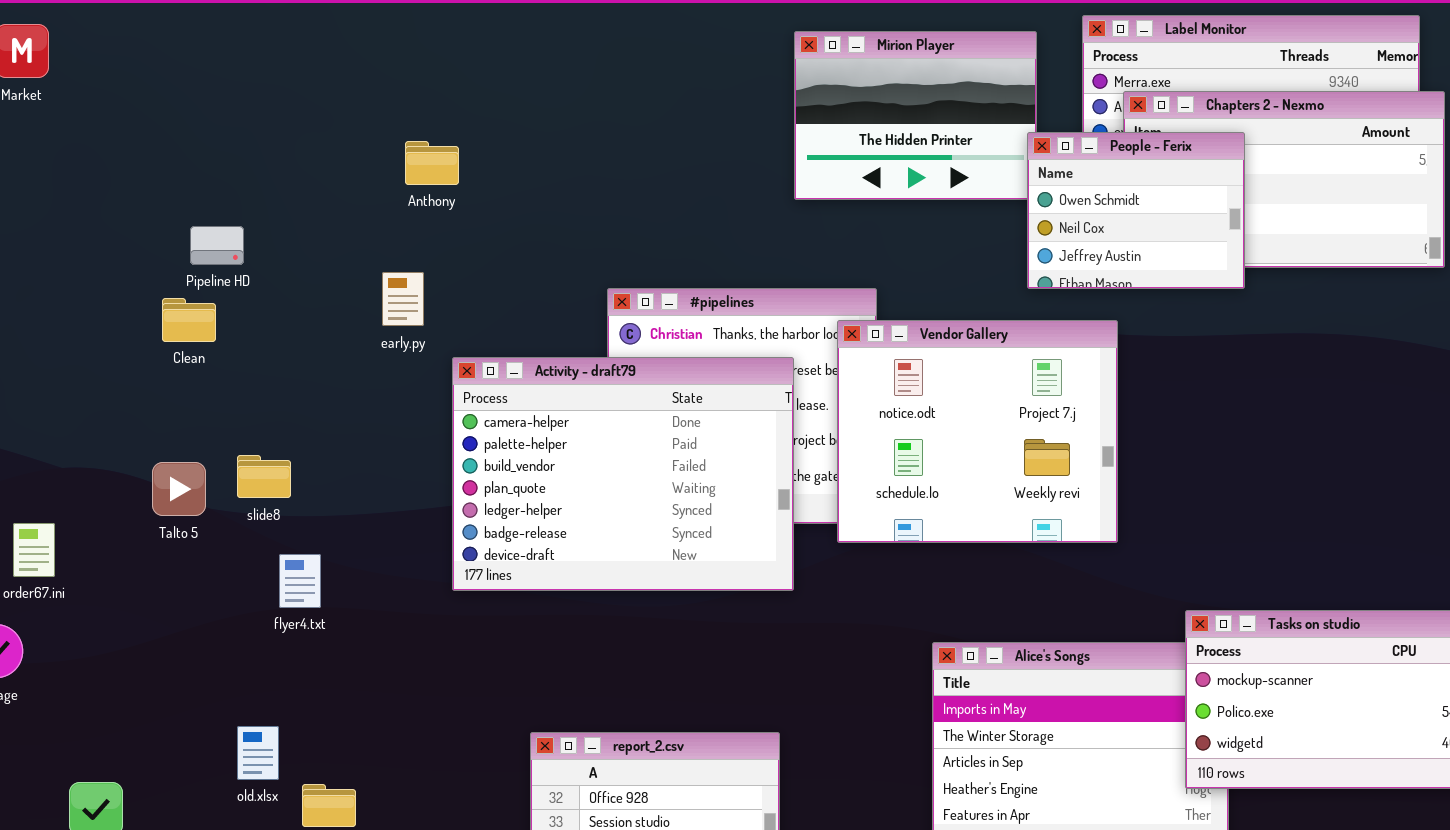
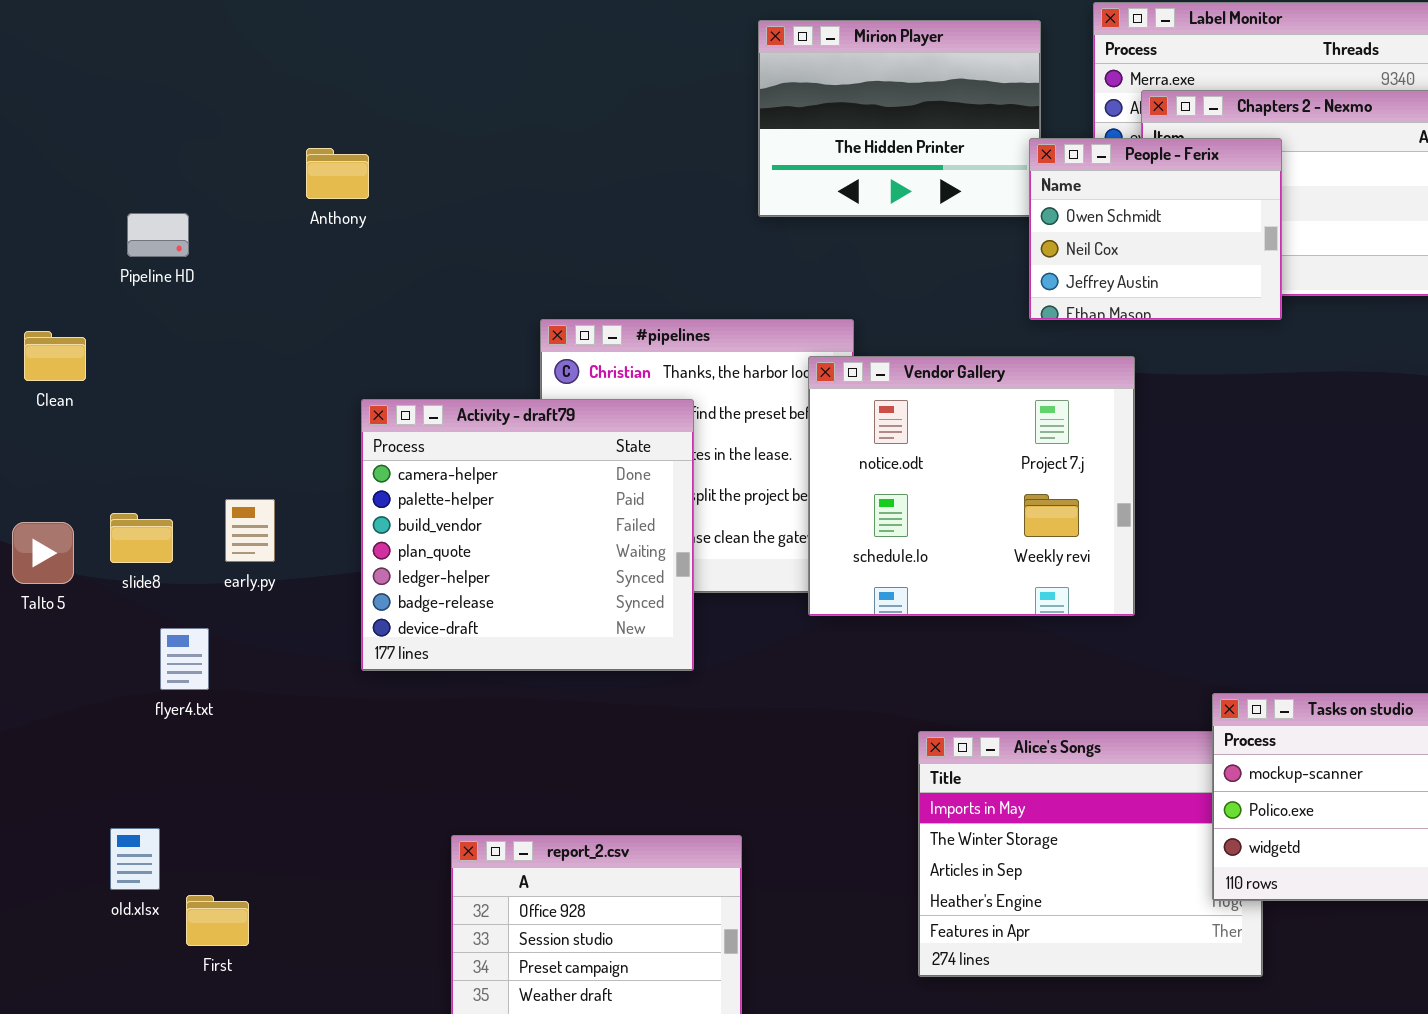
Pipeline HD: [190,226,244,265] -> [127,213,189,257], moved
early.py: [382,272,424,326] -> [225,499,275,562], moved
Activity - draft79: [452,357,794,591] -> [361,399,694,671], resized

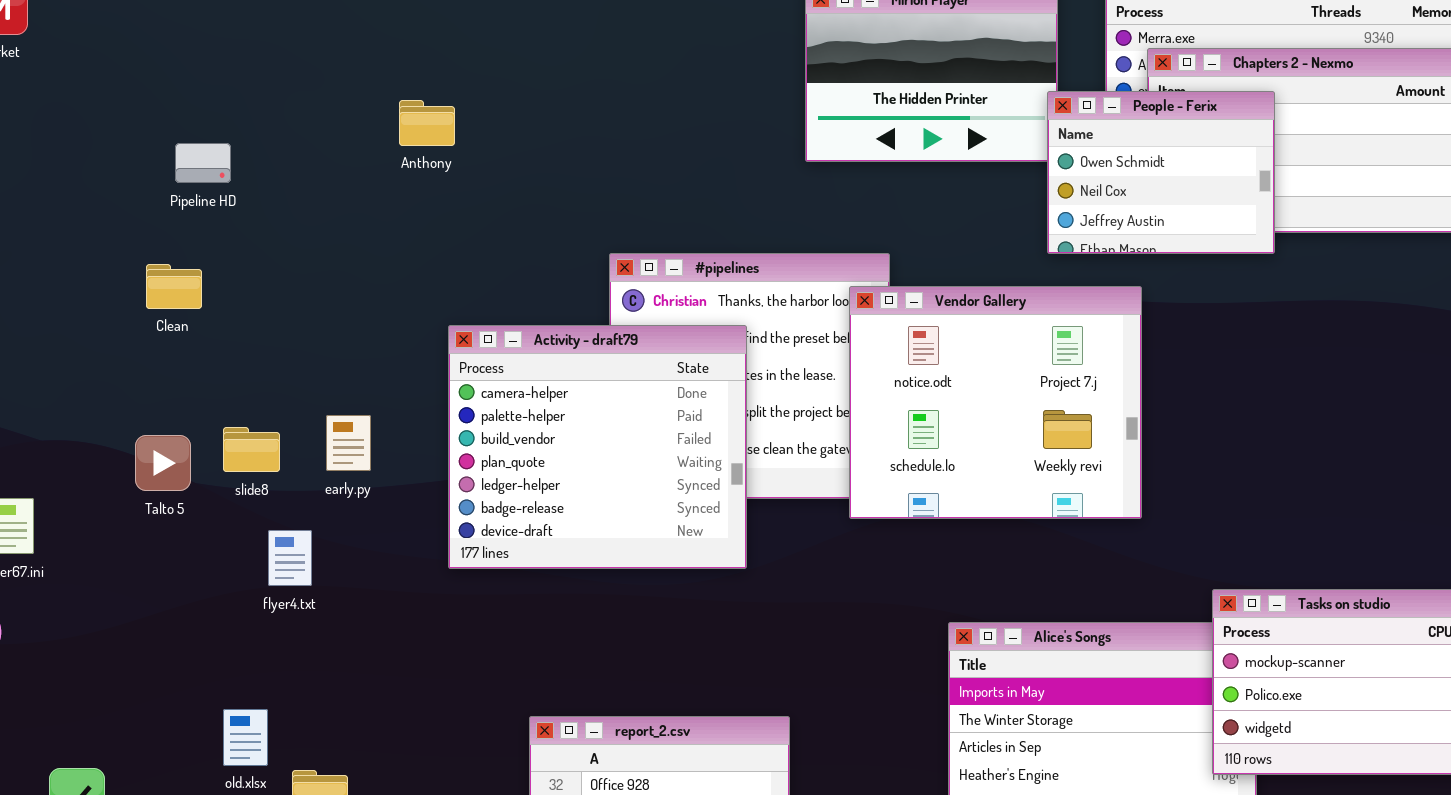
Pipeline HD: [127,213,189,257] -> [175,143,231,183], moved

